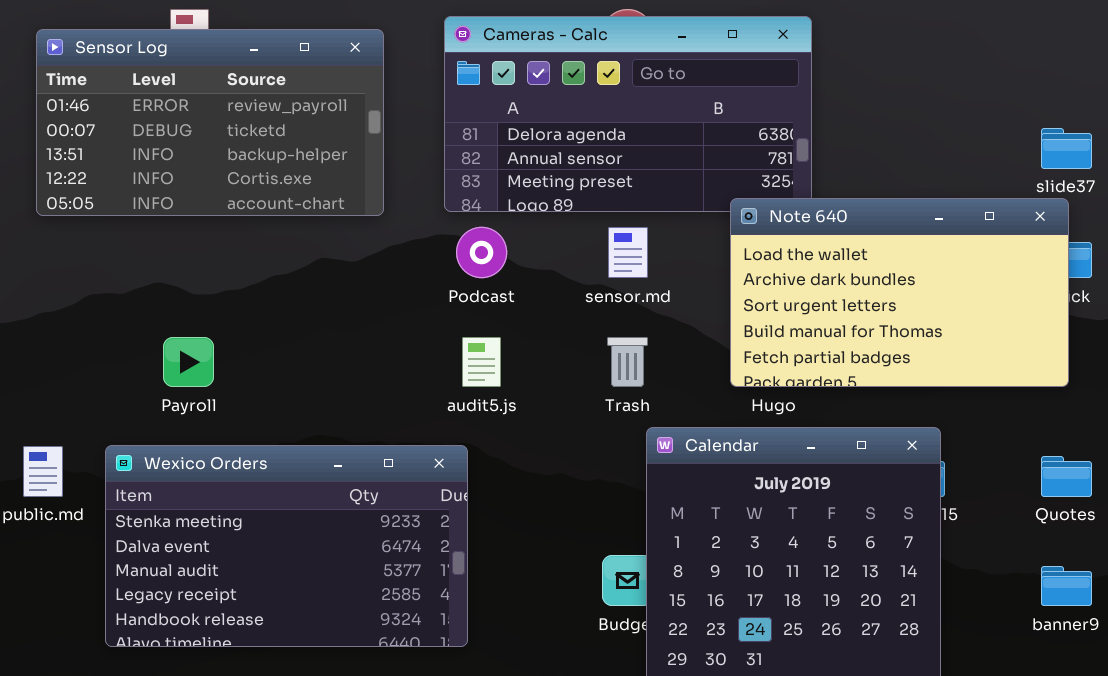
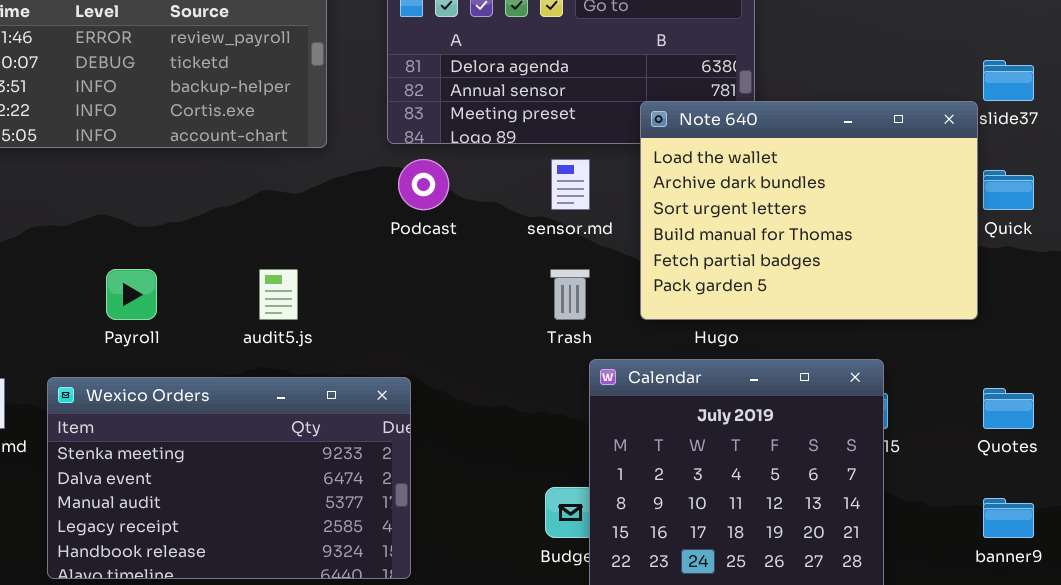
Note 640: [730,198,1069,387] -> [640,101,978,320], moved, resized
audit5.js: [462,337,501,387] -> [259,269,298,320], moved

